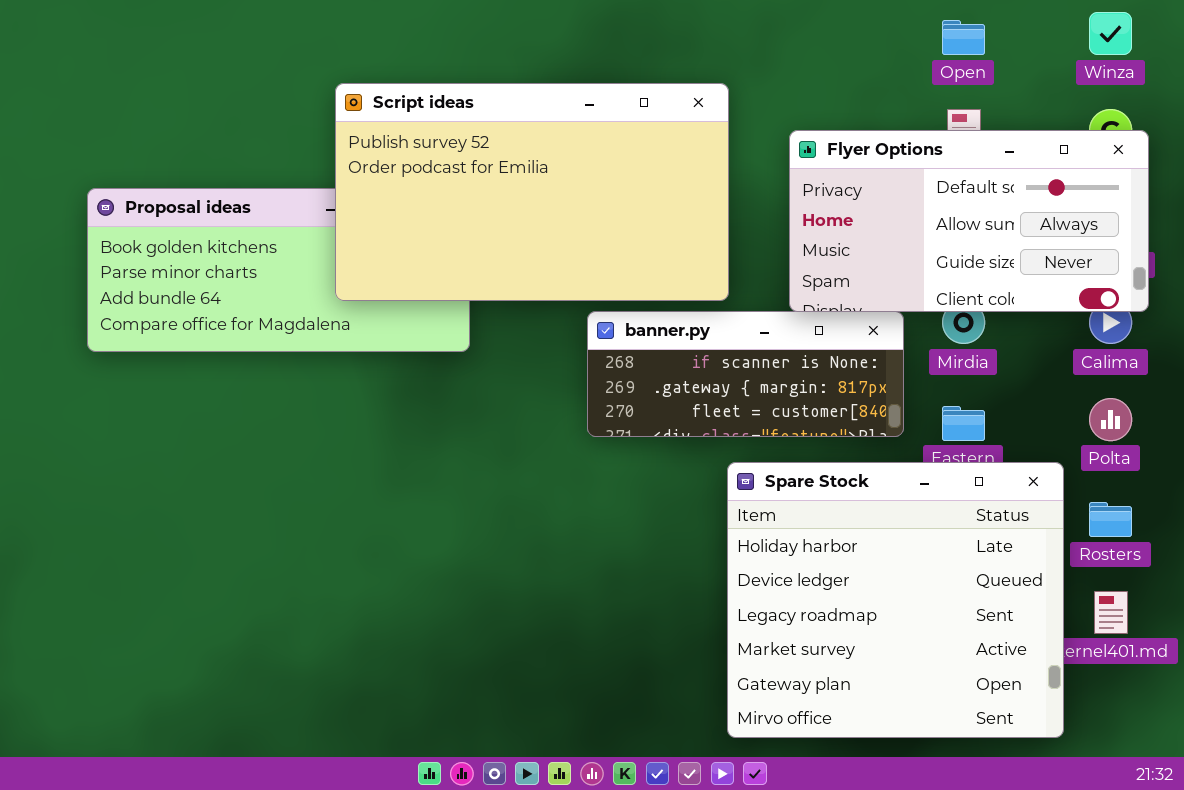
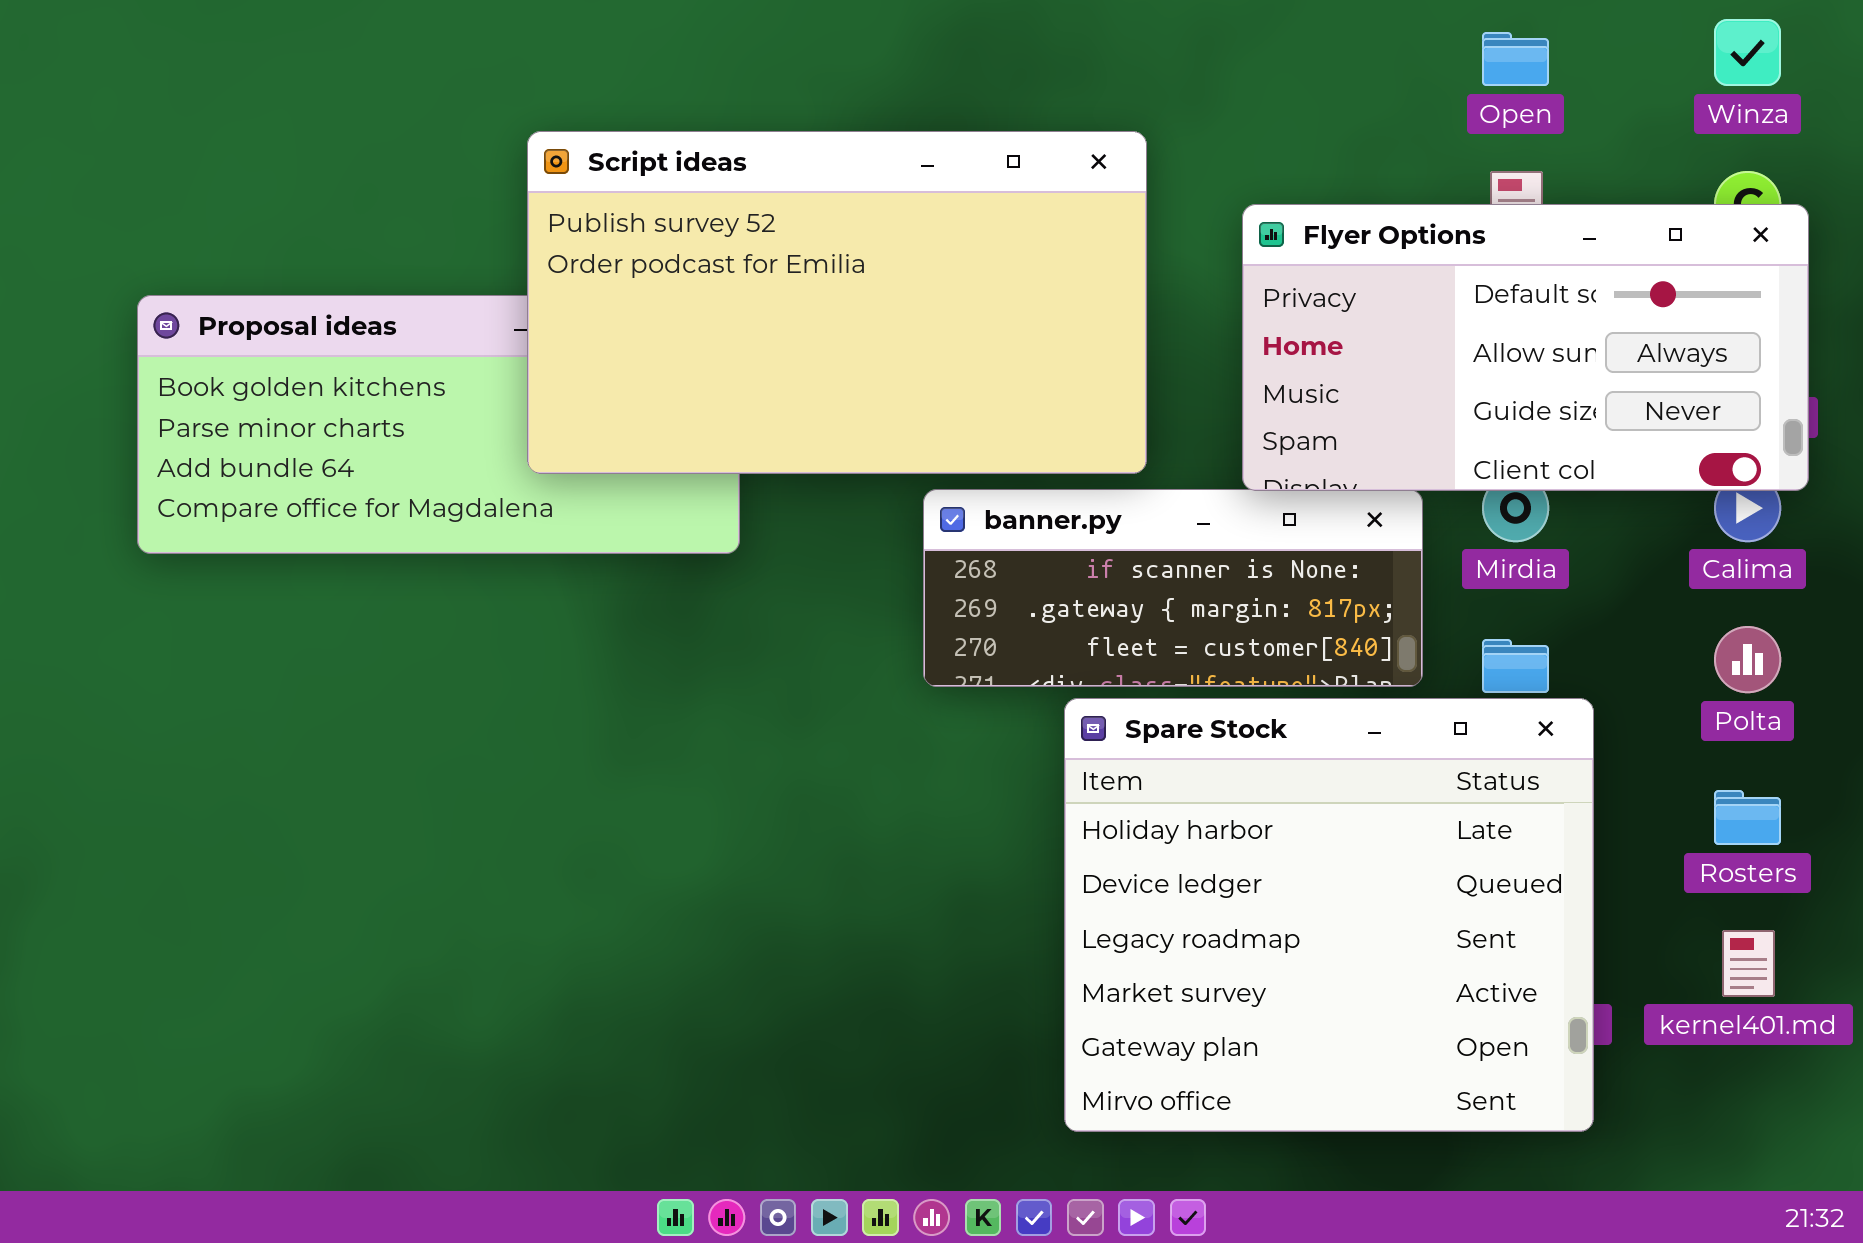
Spare Stock: [727,462,1064,738] -> [1064,698,1594,1132], moved

